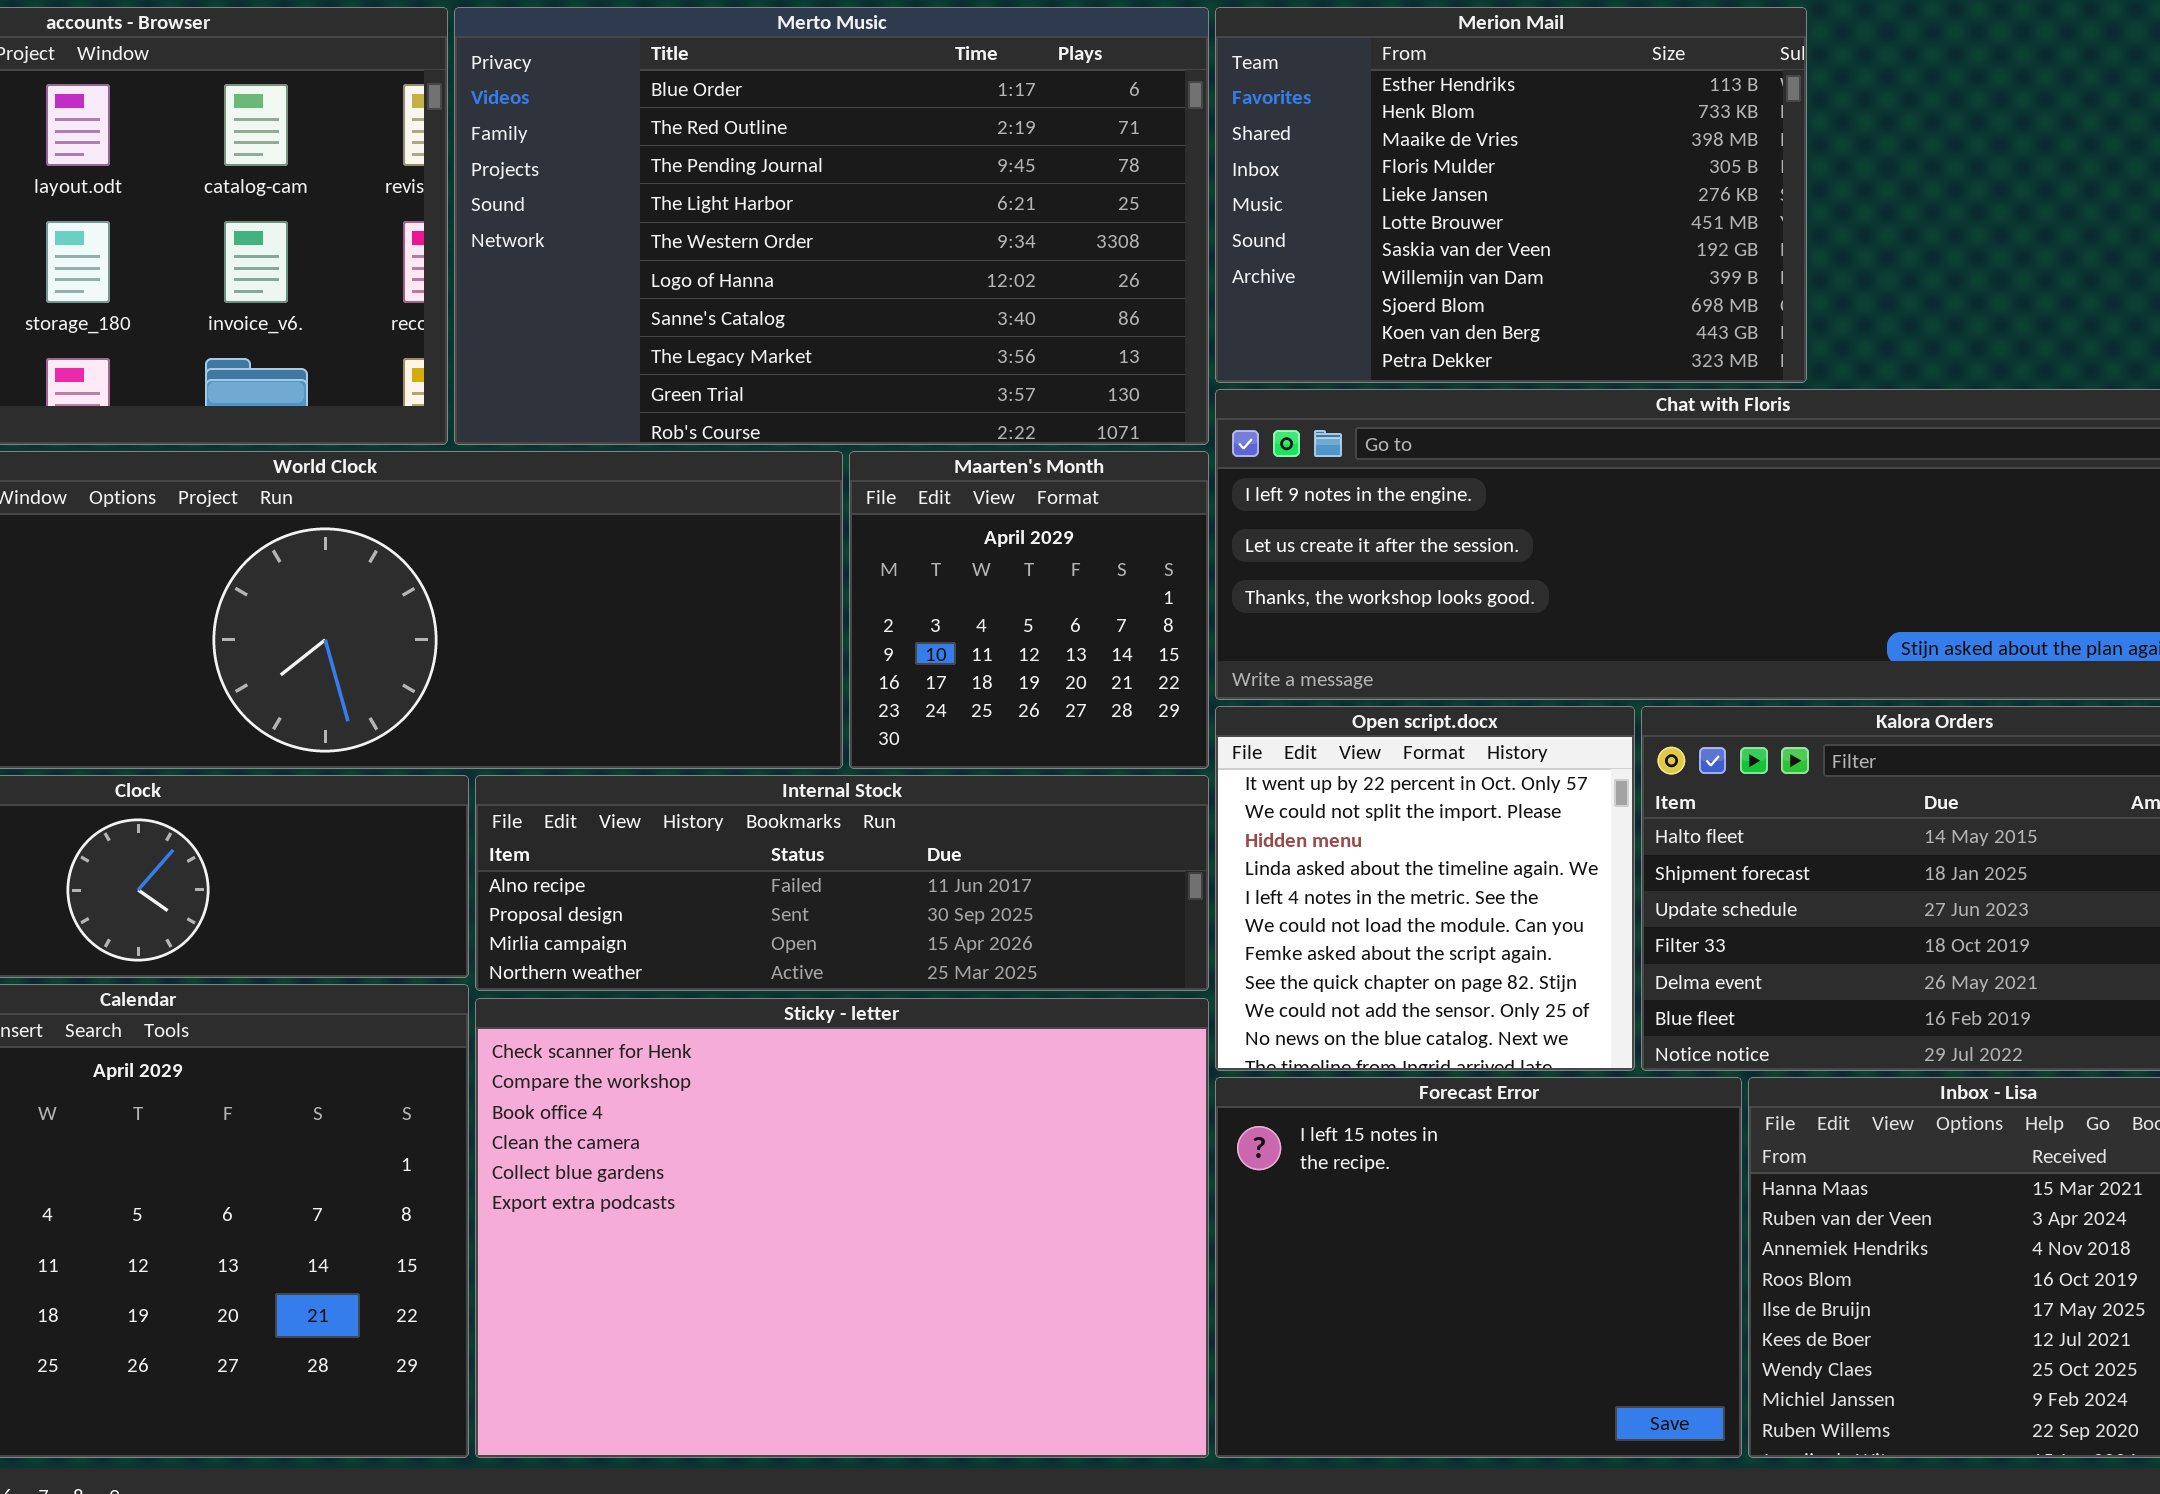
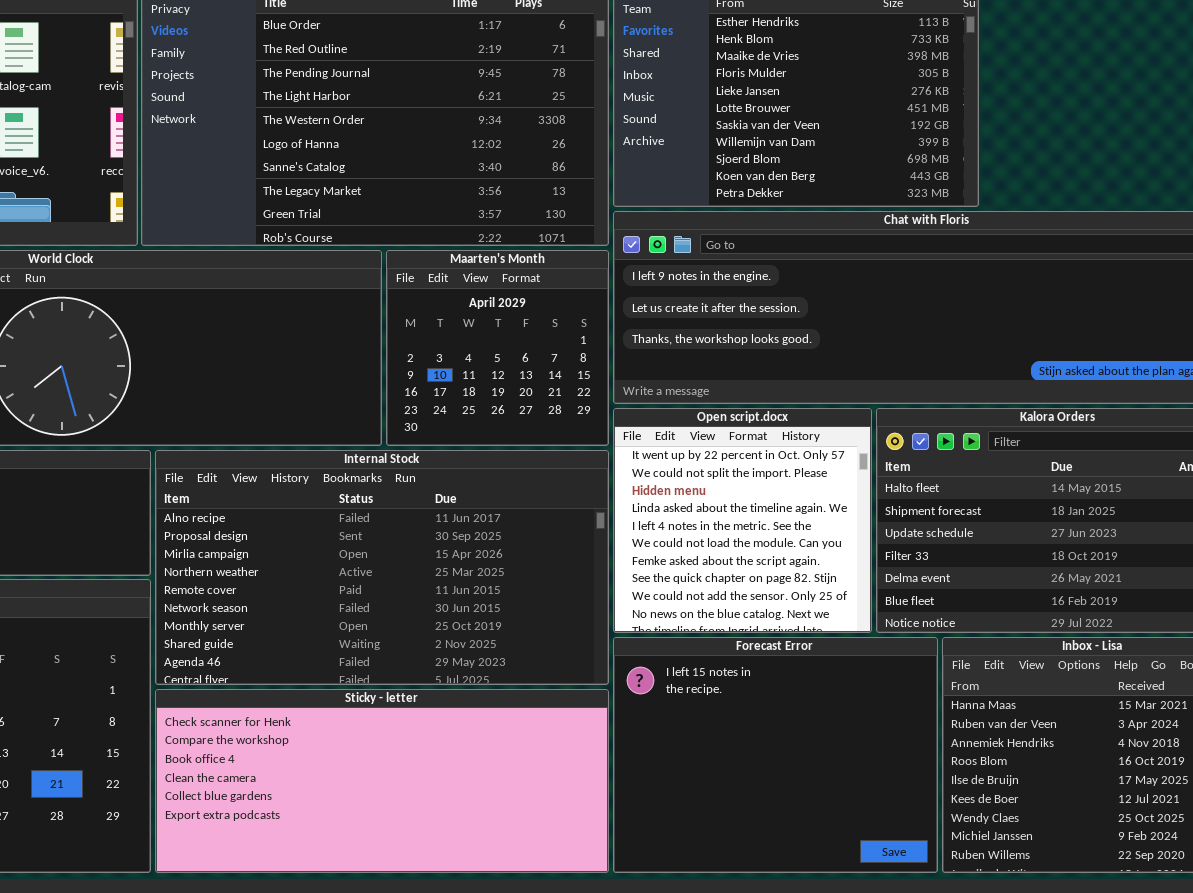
Internal Stock: [475,775,1209,991] -> [155,450,609,685], resized
Sticky - letter: [475,998,1209,1458] -> [155,689,609,873], resized

